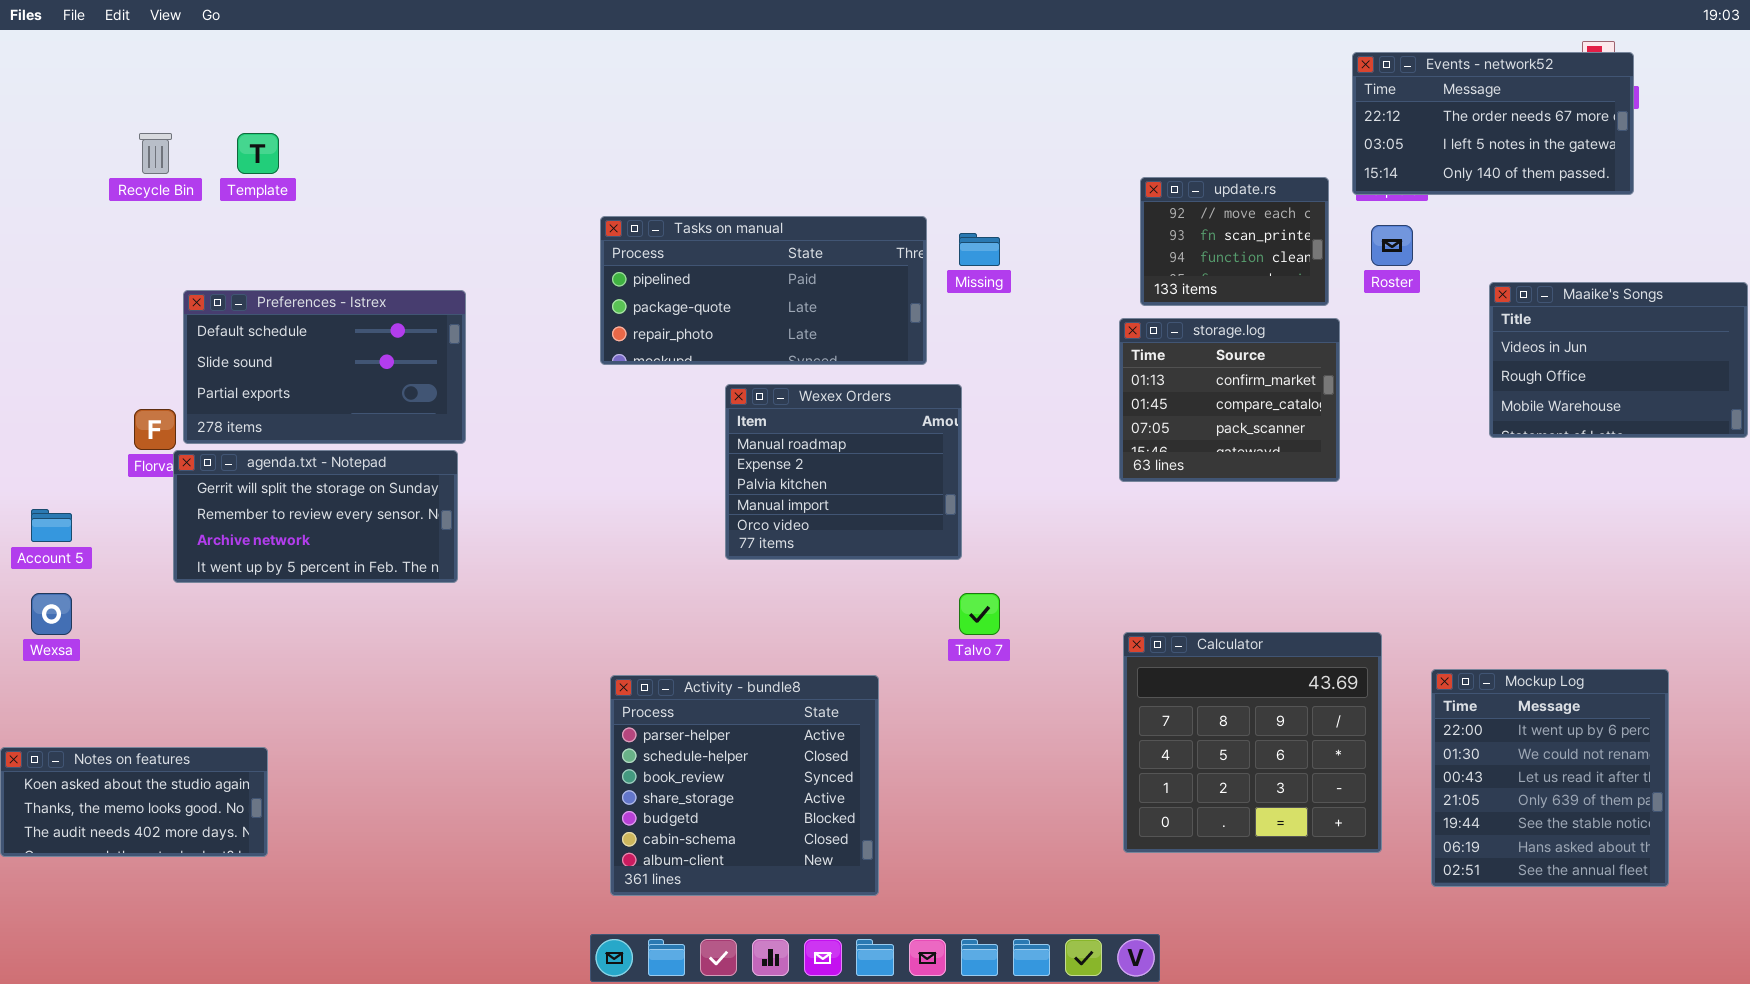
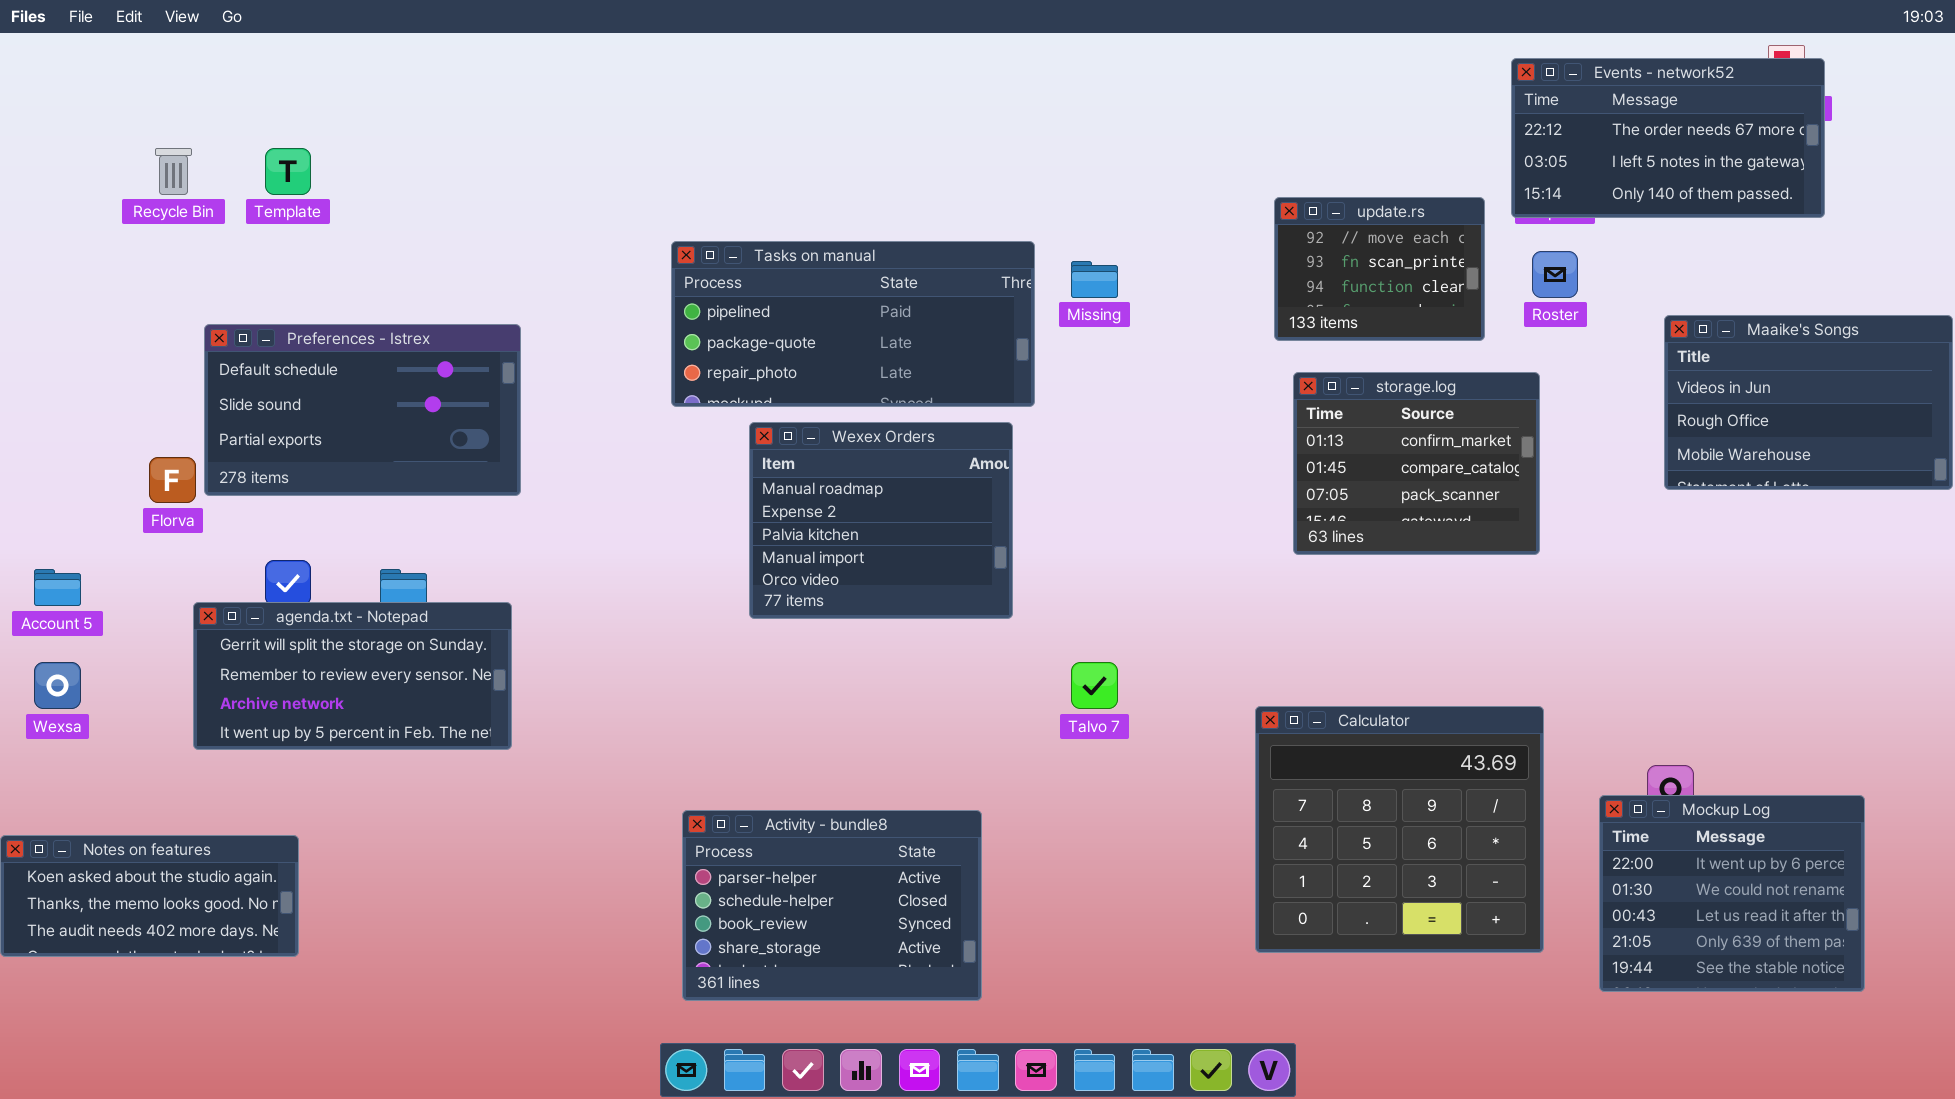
storage.log: [1119,318,1340,482] -> [1293,372,1540,555], moved
Wexex Orders: [725,384,962,560] -> [749,422,1013,619], moved
agenda.txt - Notepad: [173,450,458,583] -> [193,602,512,750], moved
Mockup Log: [1431,669,1669,887] -> [1599,795,1865,992], resized
Activity - bundle8: [610,675,879,896] -> [682,810,982,1001], resized

